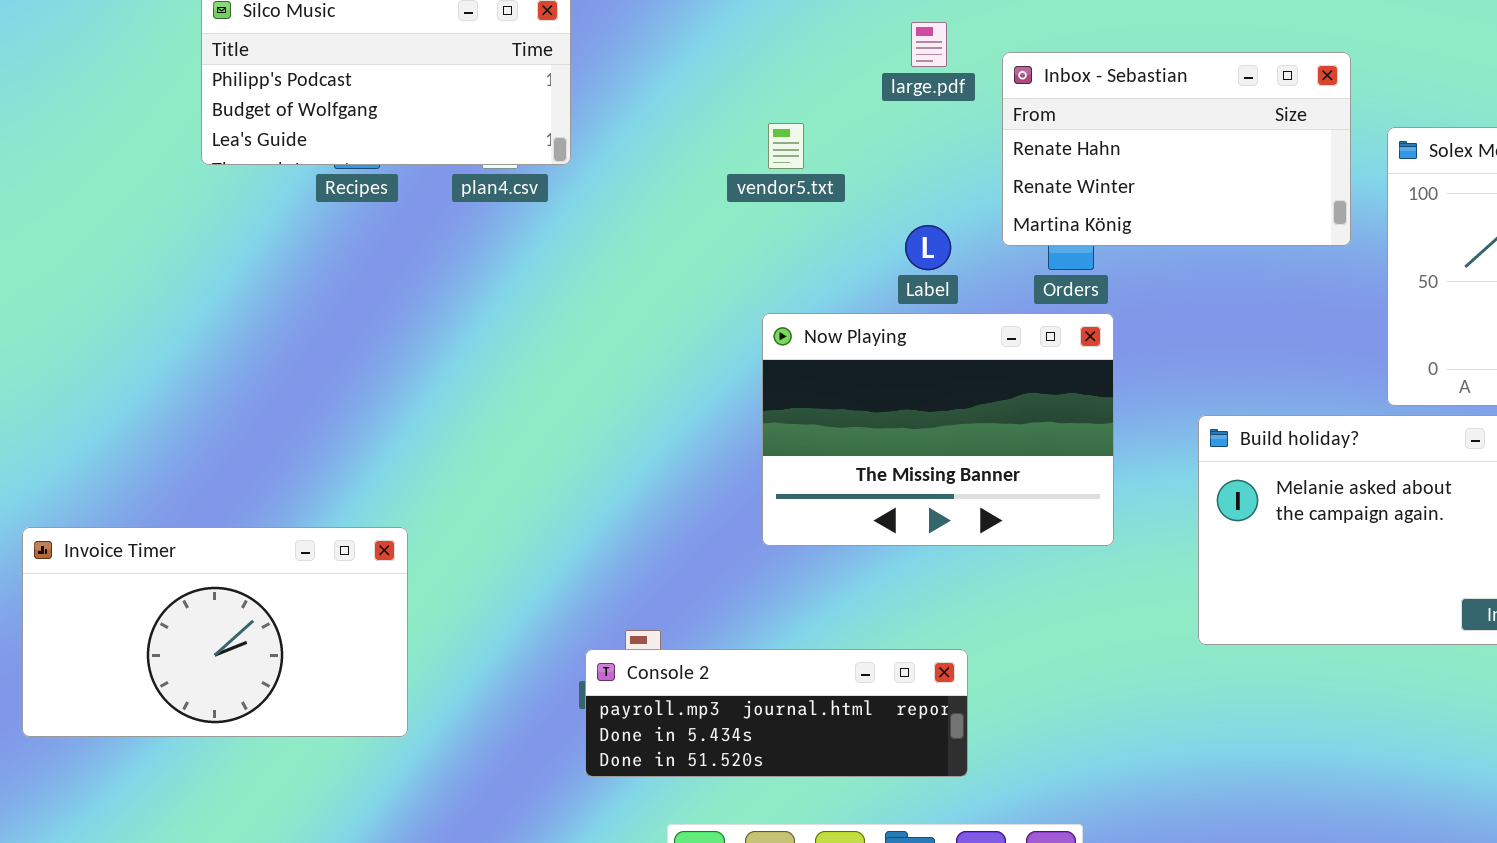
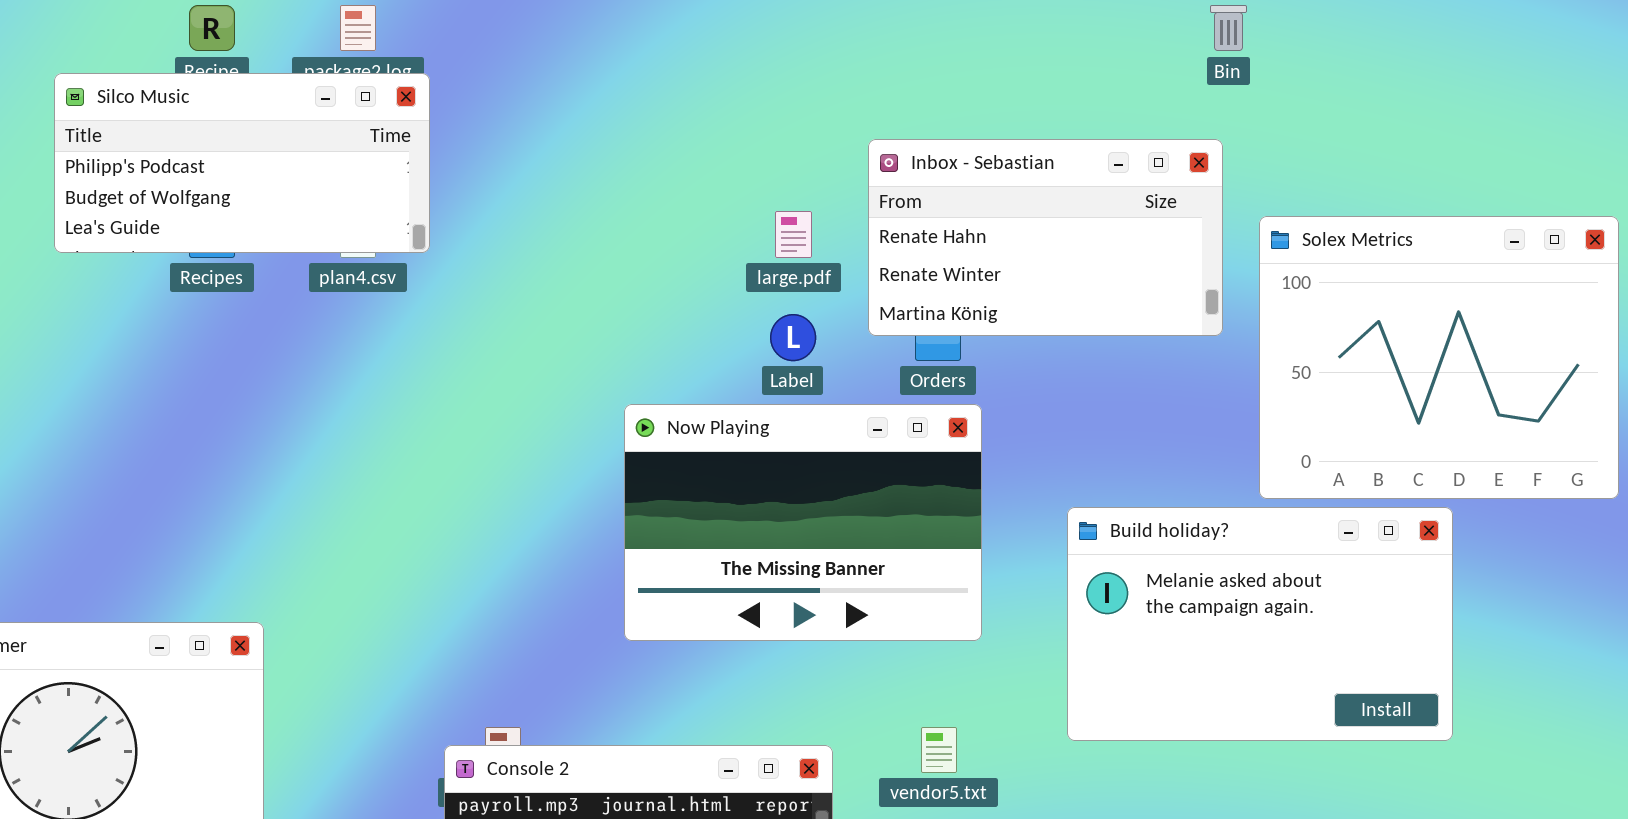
large.pdf: [911,22,947,67] -> [775,211,812,258], moved
vendor5.txt: [768,123,804,169] -> [921,727,957,773], moved

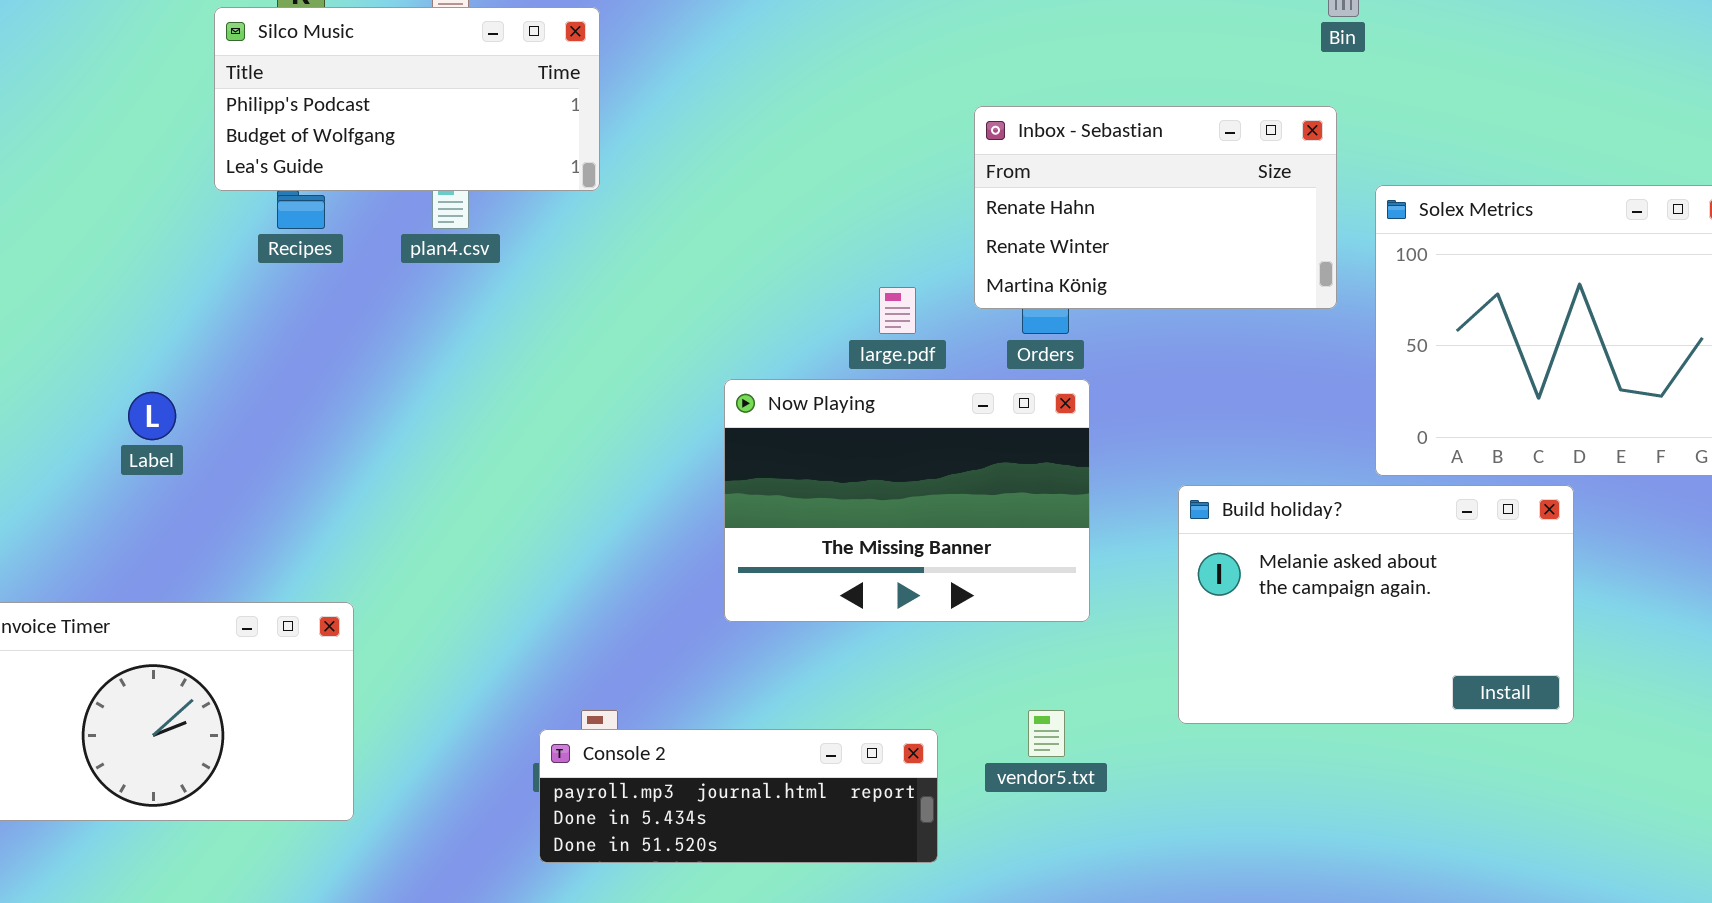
Silco Music: [54,73,430,253] -> [214,7,600,191], moved
large.pdf: [775,211,812,258] -> [879,287,916,334], moved
Label: [770,314,816,361] -> [128,392,176,440], moved

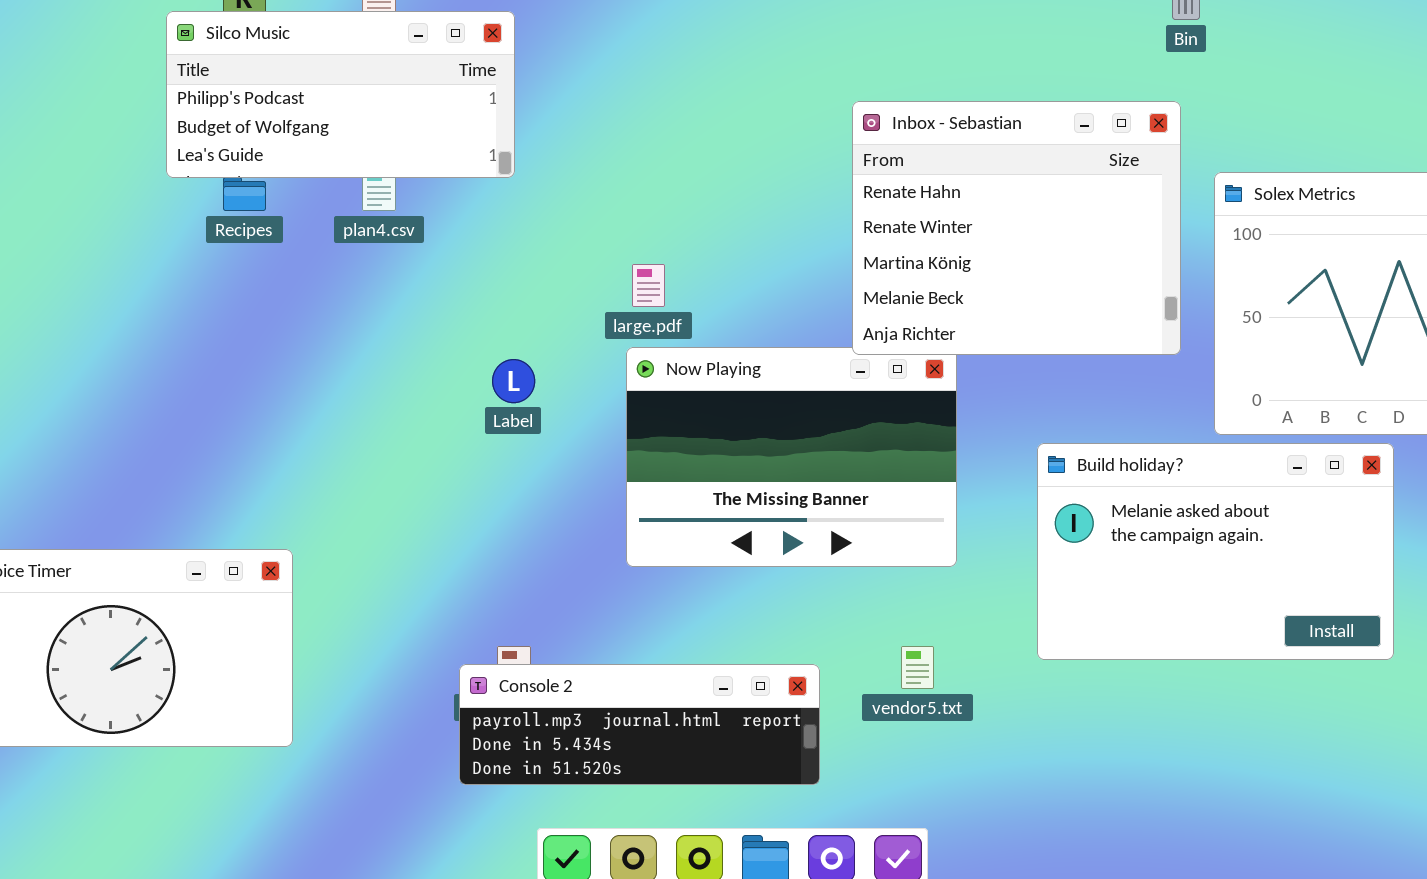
Inbox - Sebastian: [974,106,1337,309] -> [852,101,1181,355], resized
large.pdf: [879,287,916,334] -> [632,264,665,307], moved
Label: [128,392,176,440] -> [492,359,535,403], moved

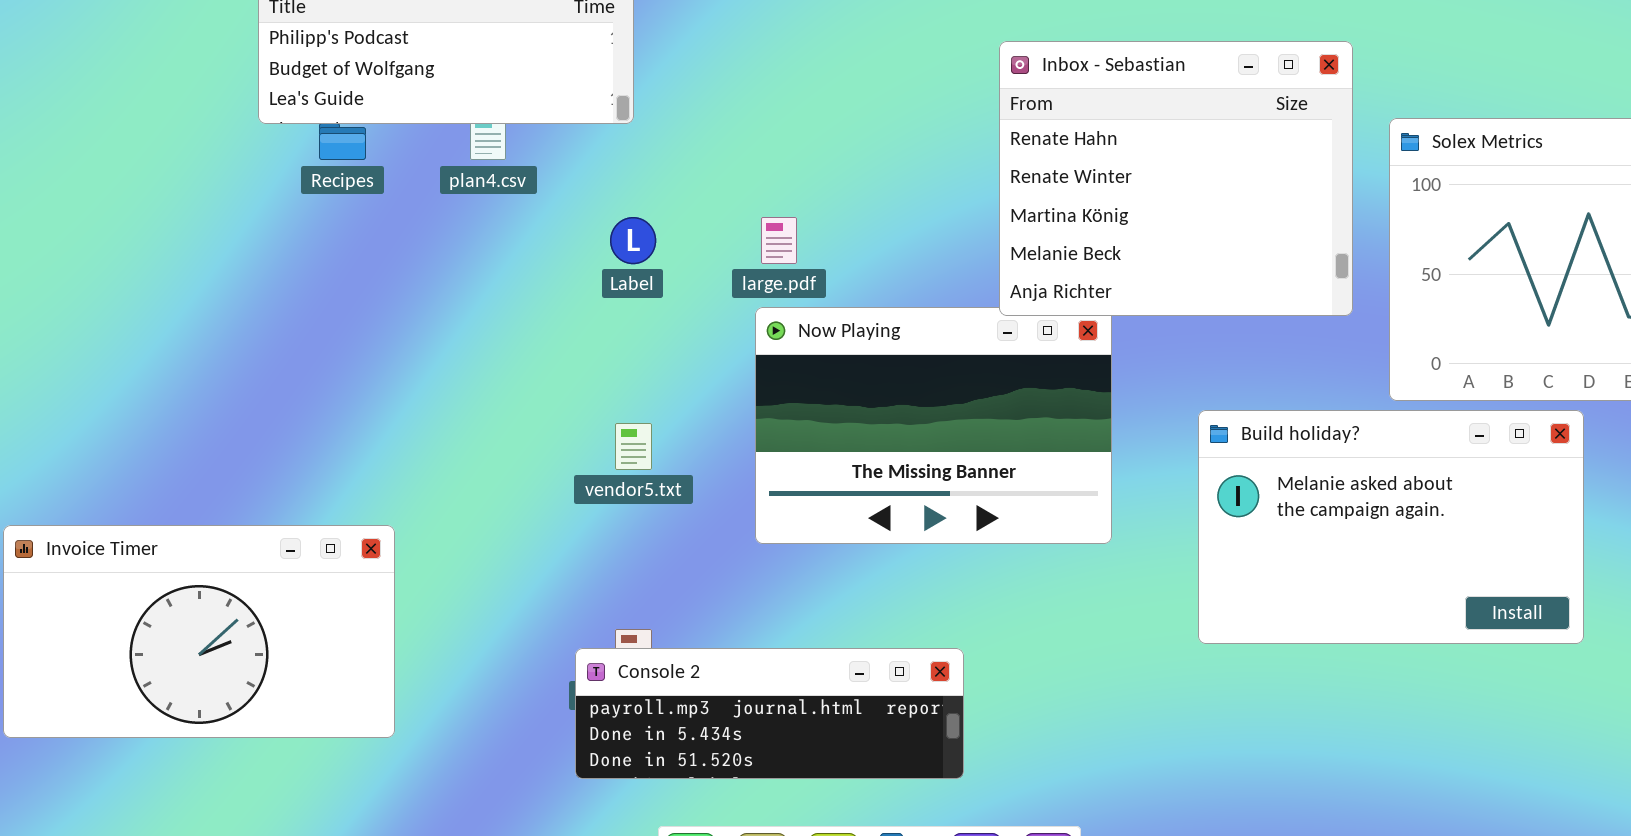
Label: [492,359,535,403] -> [610,217,656,264], moved
vendor5.txt: [901,646,934,689] -> [615,423,652,470], moved

